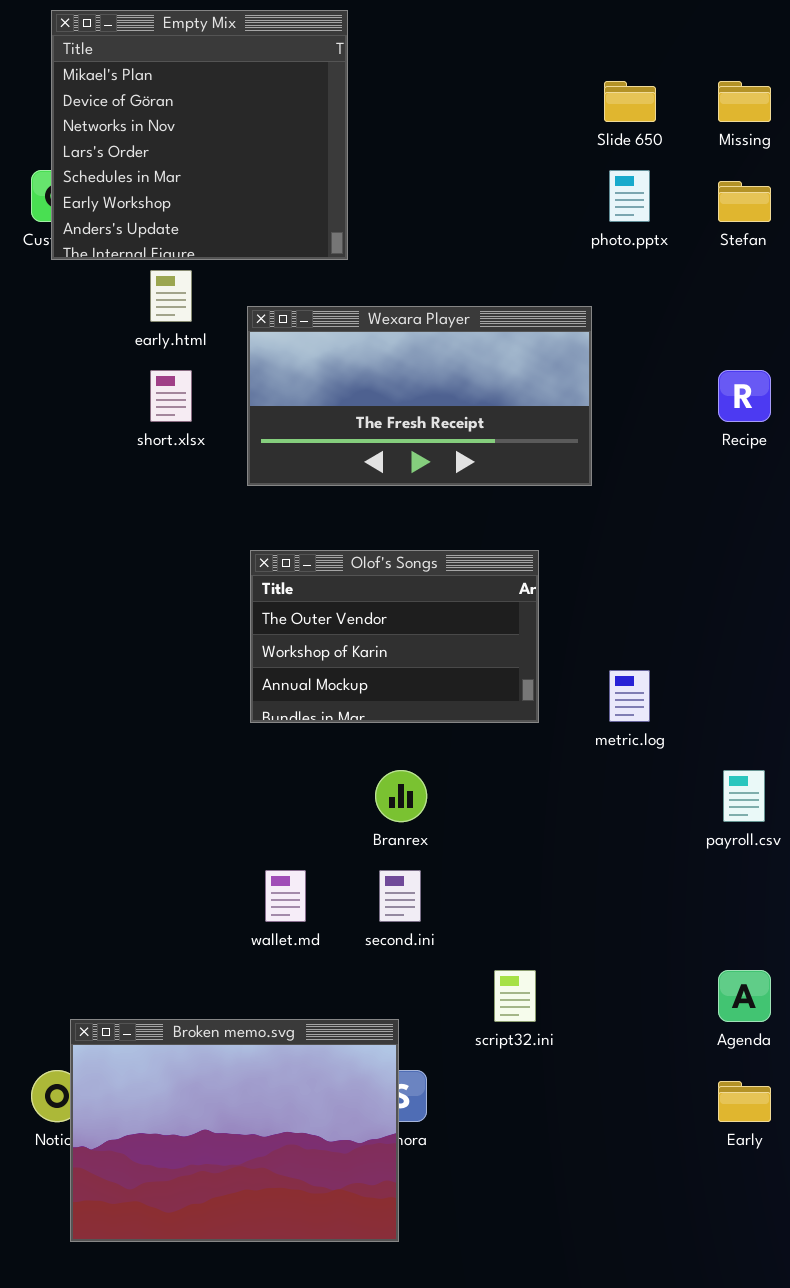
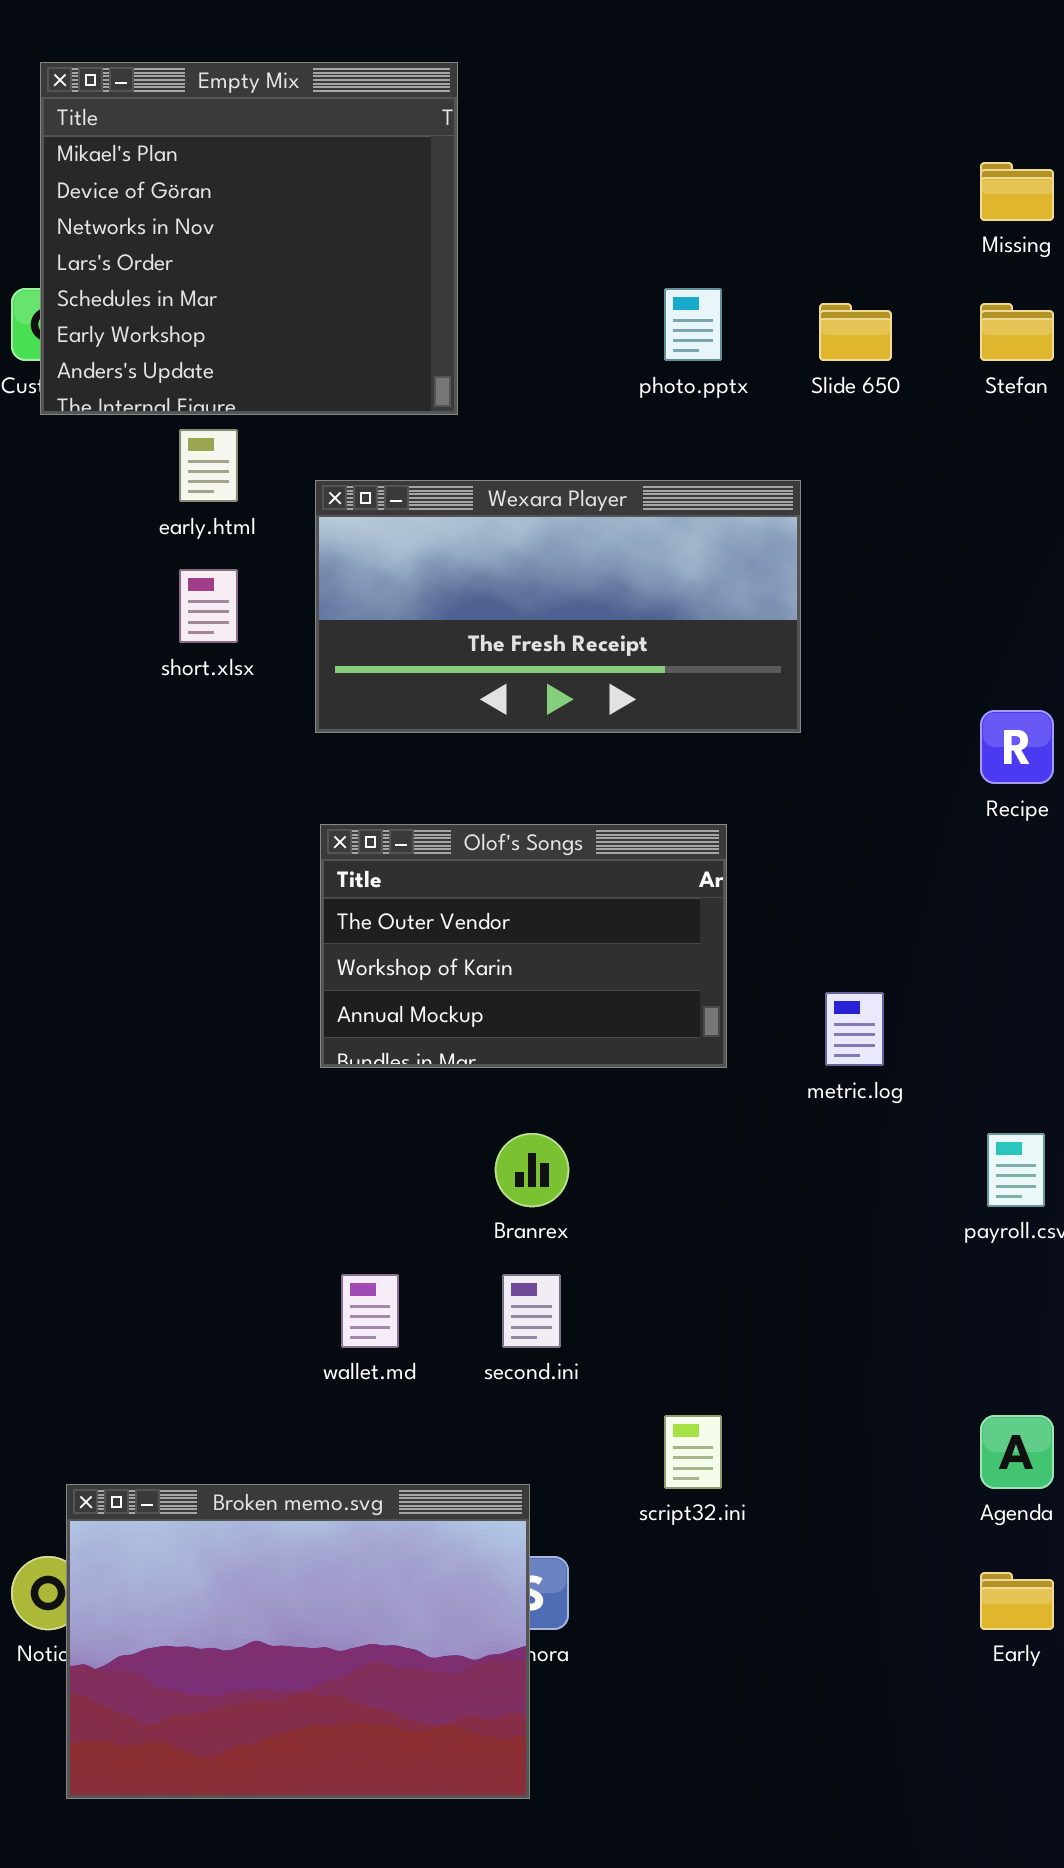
Slide 650: [604,81,656,122] -> [819,303,892,361], moved
photo.pptx: [609,170,650,222] -> [664,288,722,361], moved
Recipe: [718,370,771,422] -> [980,710,1054,784], moved

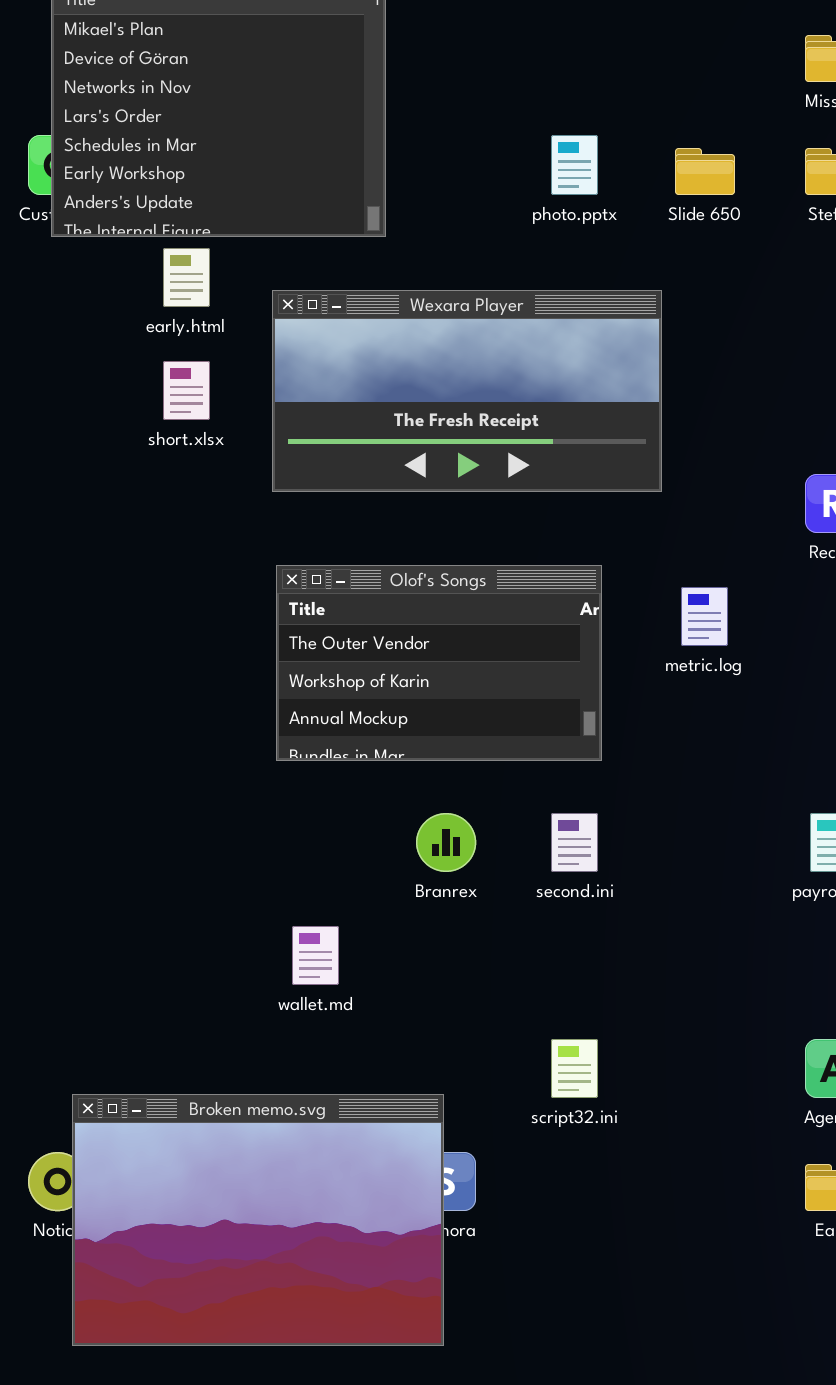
metric.log: [825,992,884,1066] -> [681,587,728,646], moved
second.ini: [502,1274,561,1348] -> [551,813,598,872], moved

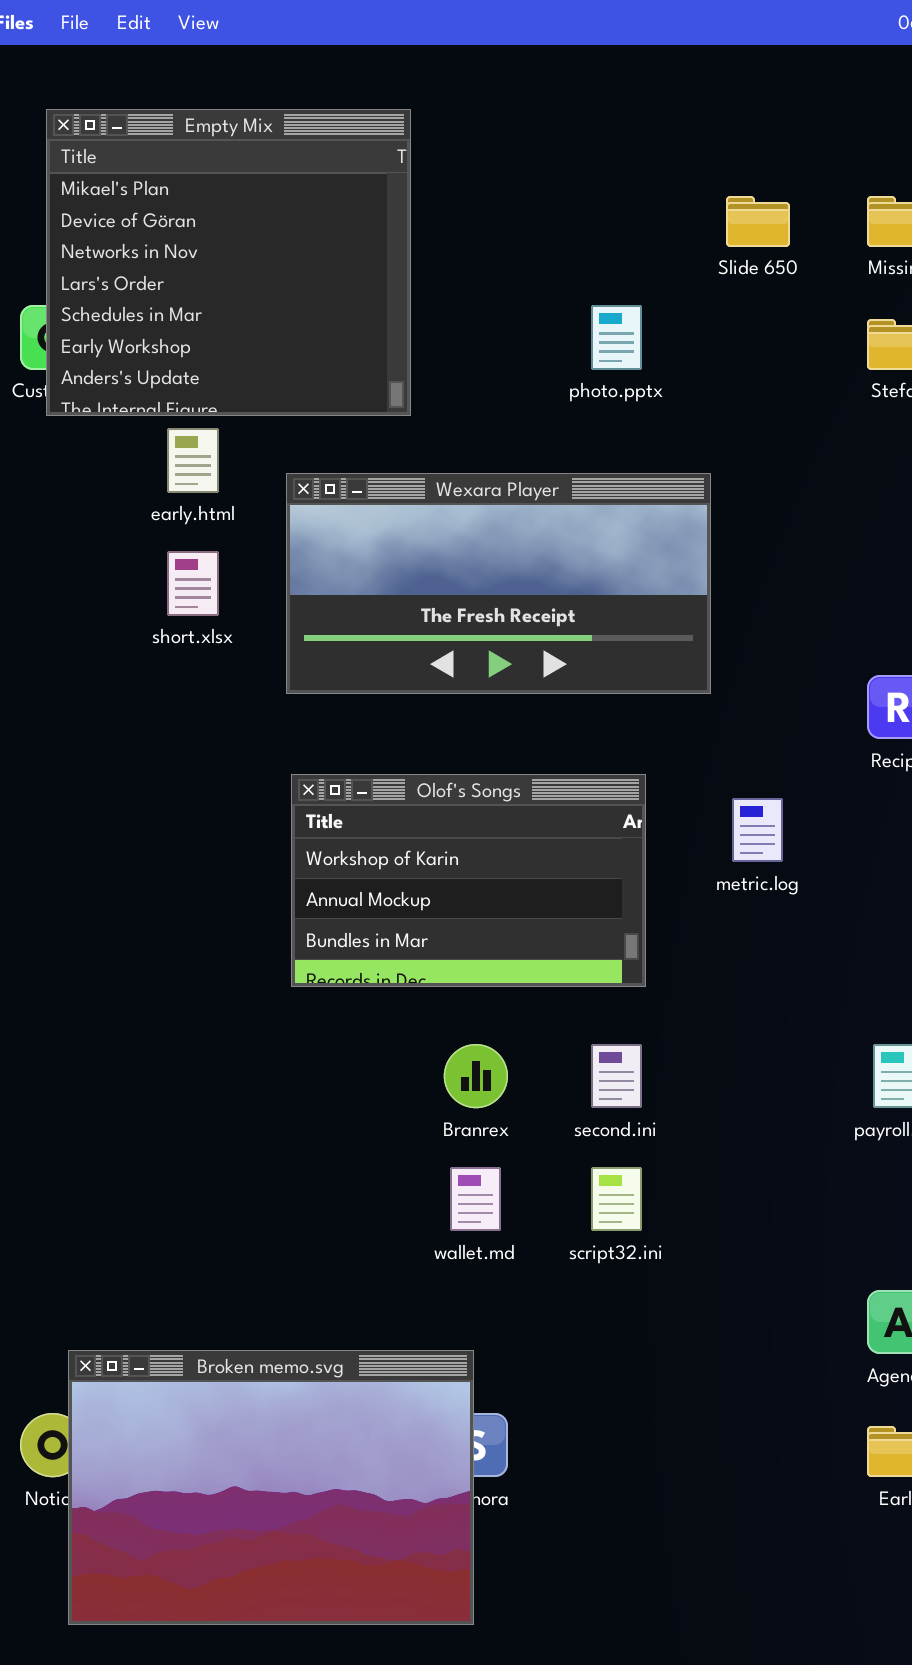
Slide 650: [675,148,735,195] -> [726,196,790,247], moved
Olof's Songs: [276,565,602,761] -> [291,774,646,987], scrolled down 1 row
wallet.md: [292,926,339,985] -> [450,1167,501,1231], moved
script32.ini: [551,1039,598,1098] -> [591,1167,642,1231], moved

